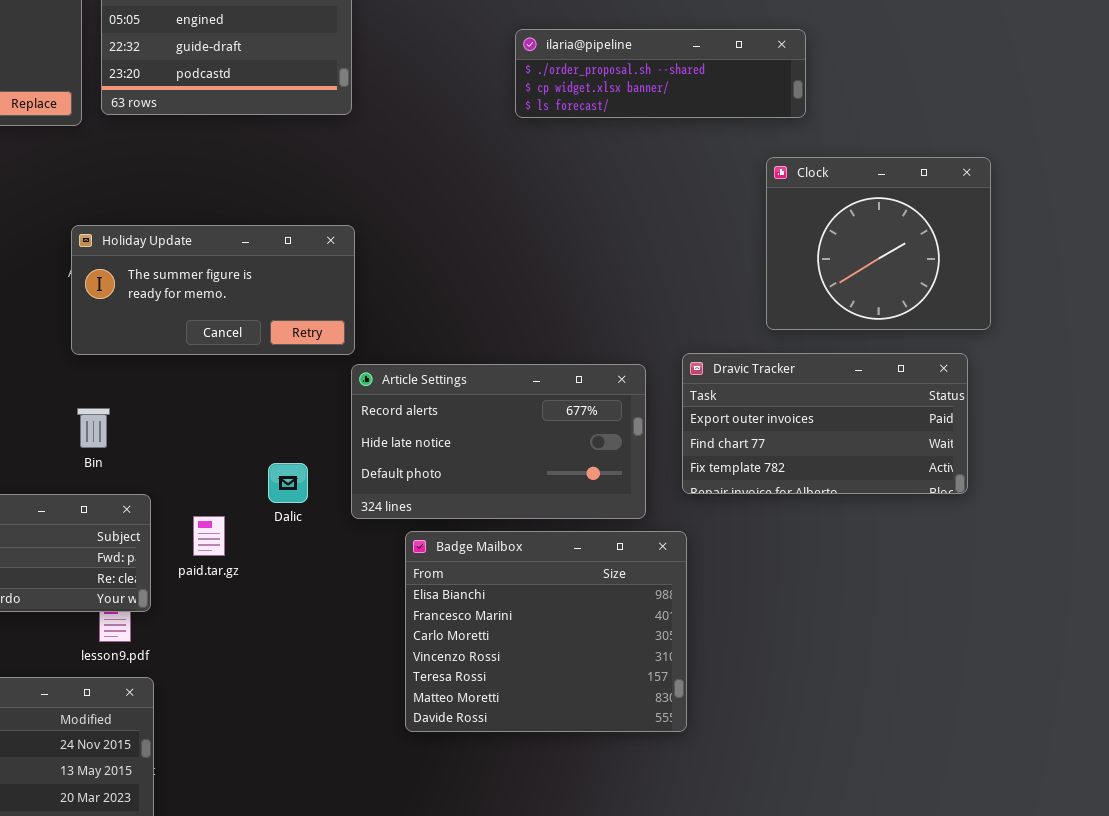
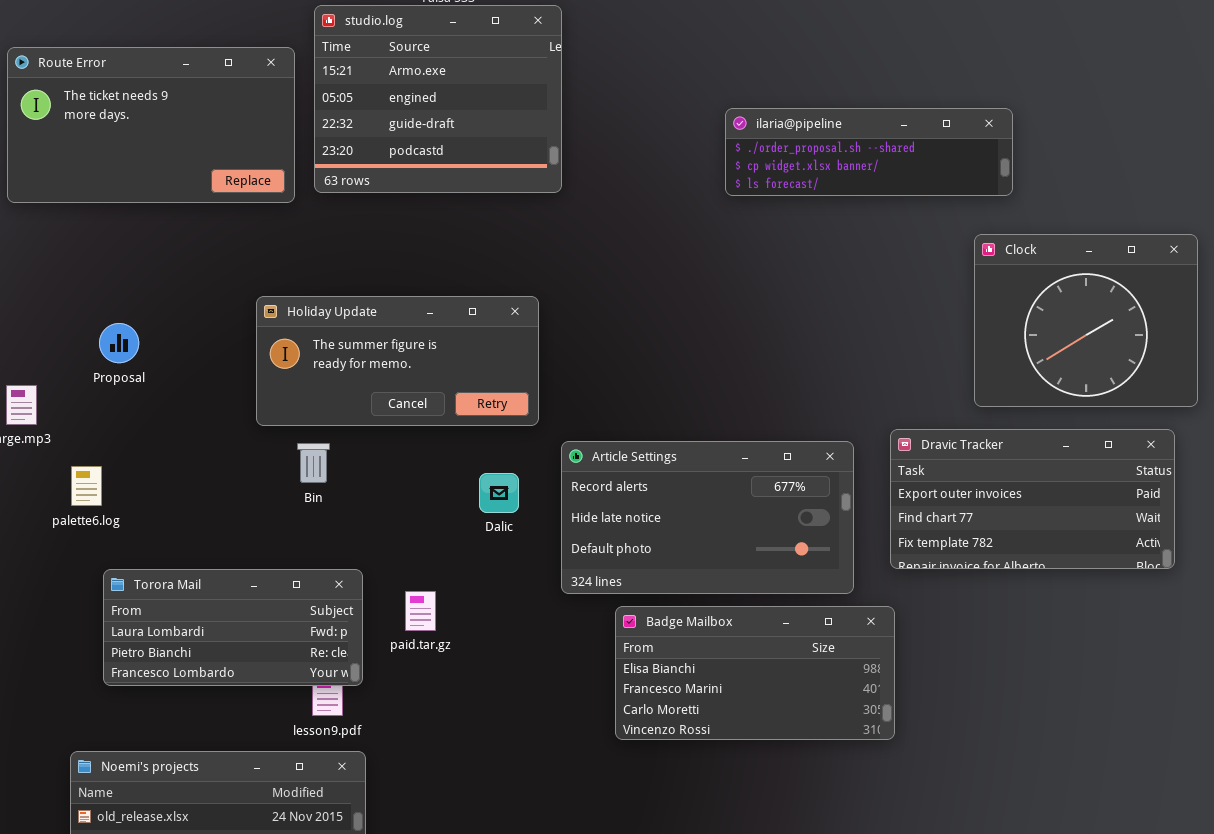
Holiday Update: [71,225,355,355] -> [256,296,539,426], moved
Bin: [77,408,110,448] -> [297,443,330,483], moved
Dalic: [268,463,308,503] -> [479,473,519,513], moved
Badge Mailbox: [405,531,687,732] -> [615,606,895,740], resized

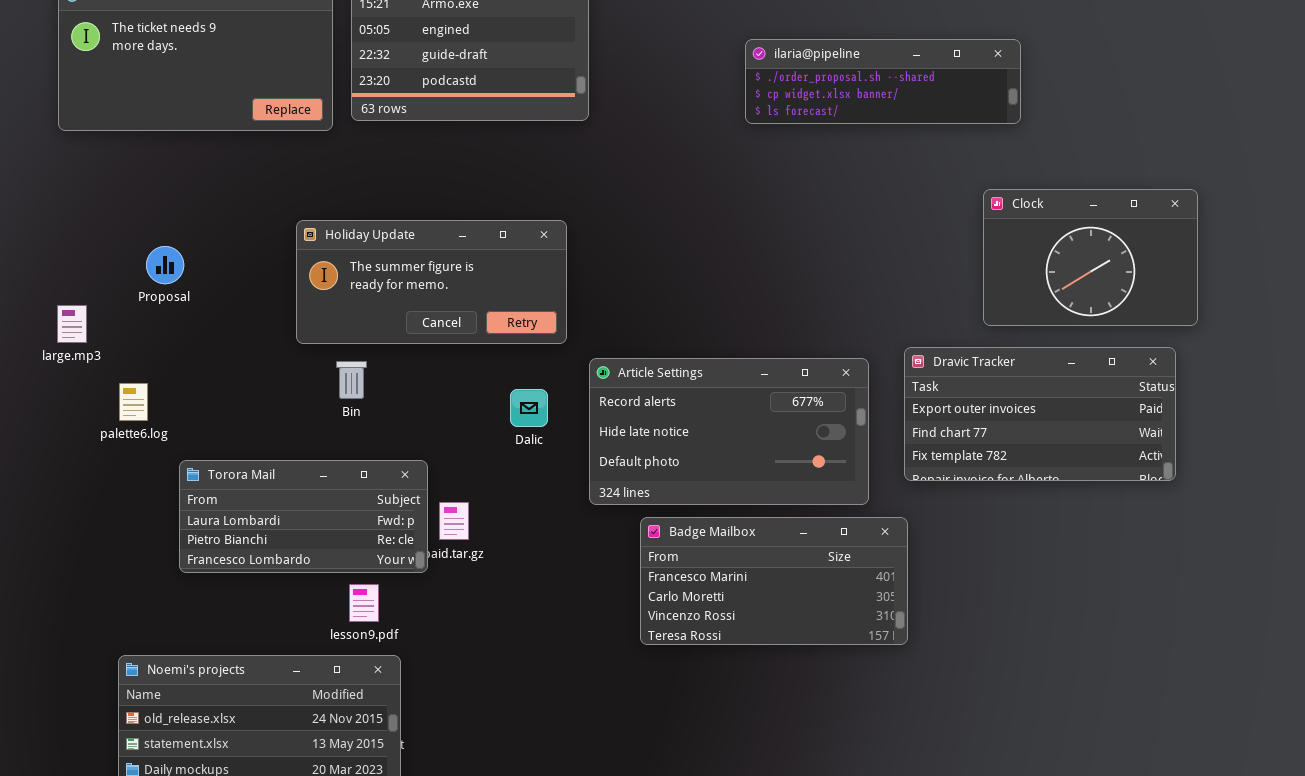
Clock: [974,234,1198,407] -> [983,189,1198,326], resized
Torora Mail: [103,569,363,686] -> [179,460,428,573], moved
Badge Mailbox: [615,606,895,740] -> [640,517,908,645], scrolled down 1 row

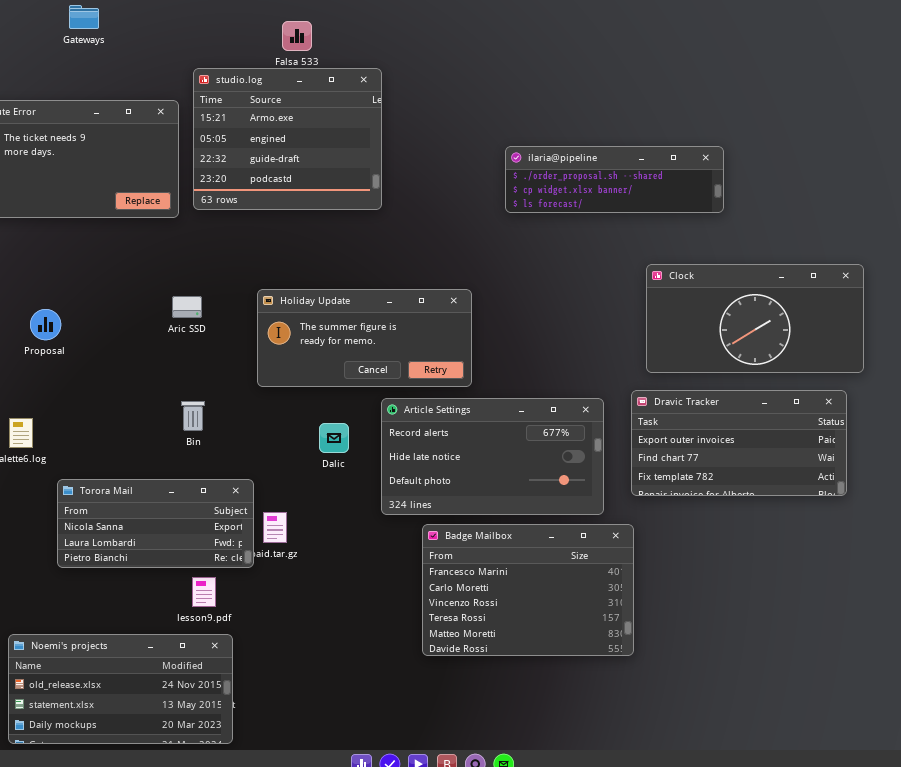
Clock: [983,189,1198,326] -> [646,264,864,373], resized
Holiday Update: [296,220,567,344] -> [257,289,472,387], moved
Torora Mail: [179,460,428,573] -> [57,479,254,568], scrolled up 1 row
Badge Mailbox: [640,517,908,645] -> [422,524,634,656], resized

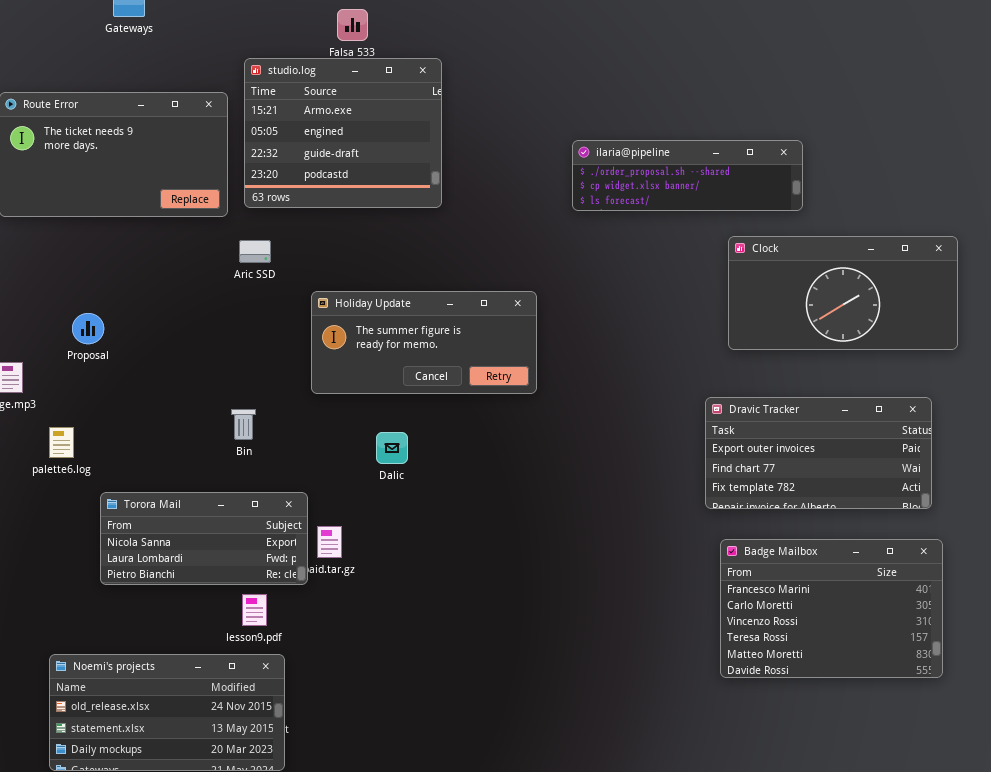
Clock: [646,264,864,373] -> [728,236,958,350], moved
Aric SSD: [172,296,202,318] -> [239,240,271,263], moved
Article Settings: [381,398,604,515] -> none, closed
Badge Mailbox: [422,524,634,656] -> [720,539,943,678], moved

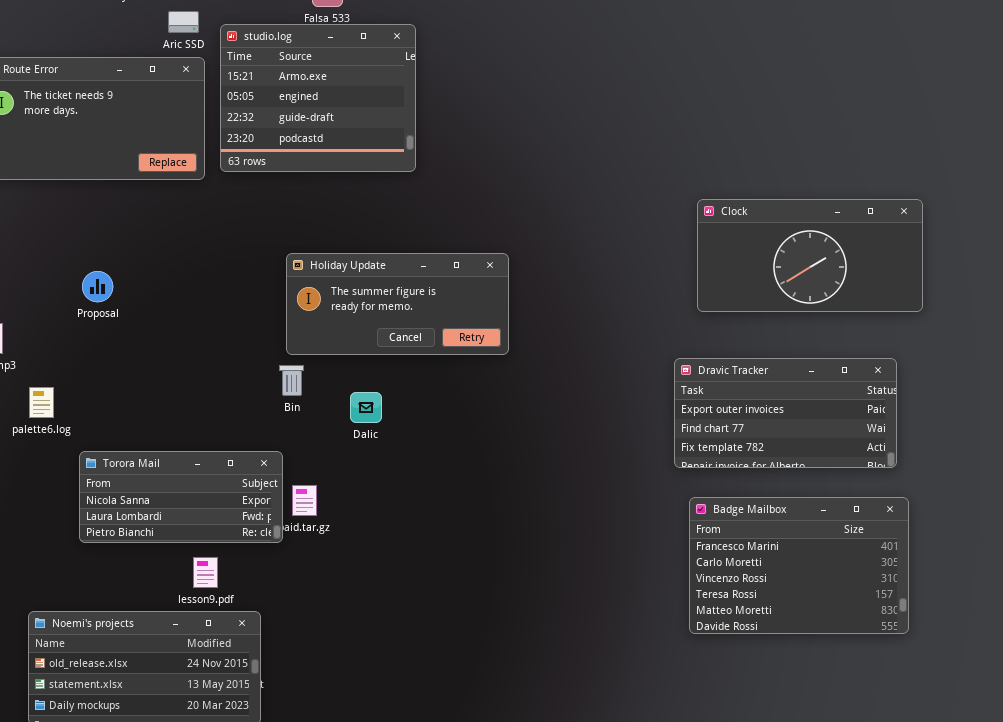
ilaria@pipeline: [572,140,803,211] -> none, closed
Aric SSD: [239,240,271,263] -> [168,11,199,33], moved
Proposal: [72,313,104,344] -> [82,271,113,302], moved
Bin: [231,409,256,440] -> [279,365,304,396], moved
lesson9.pdf: [242,594,267,626] -> [193,557,218,588], moved

